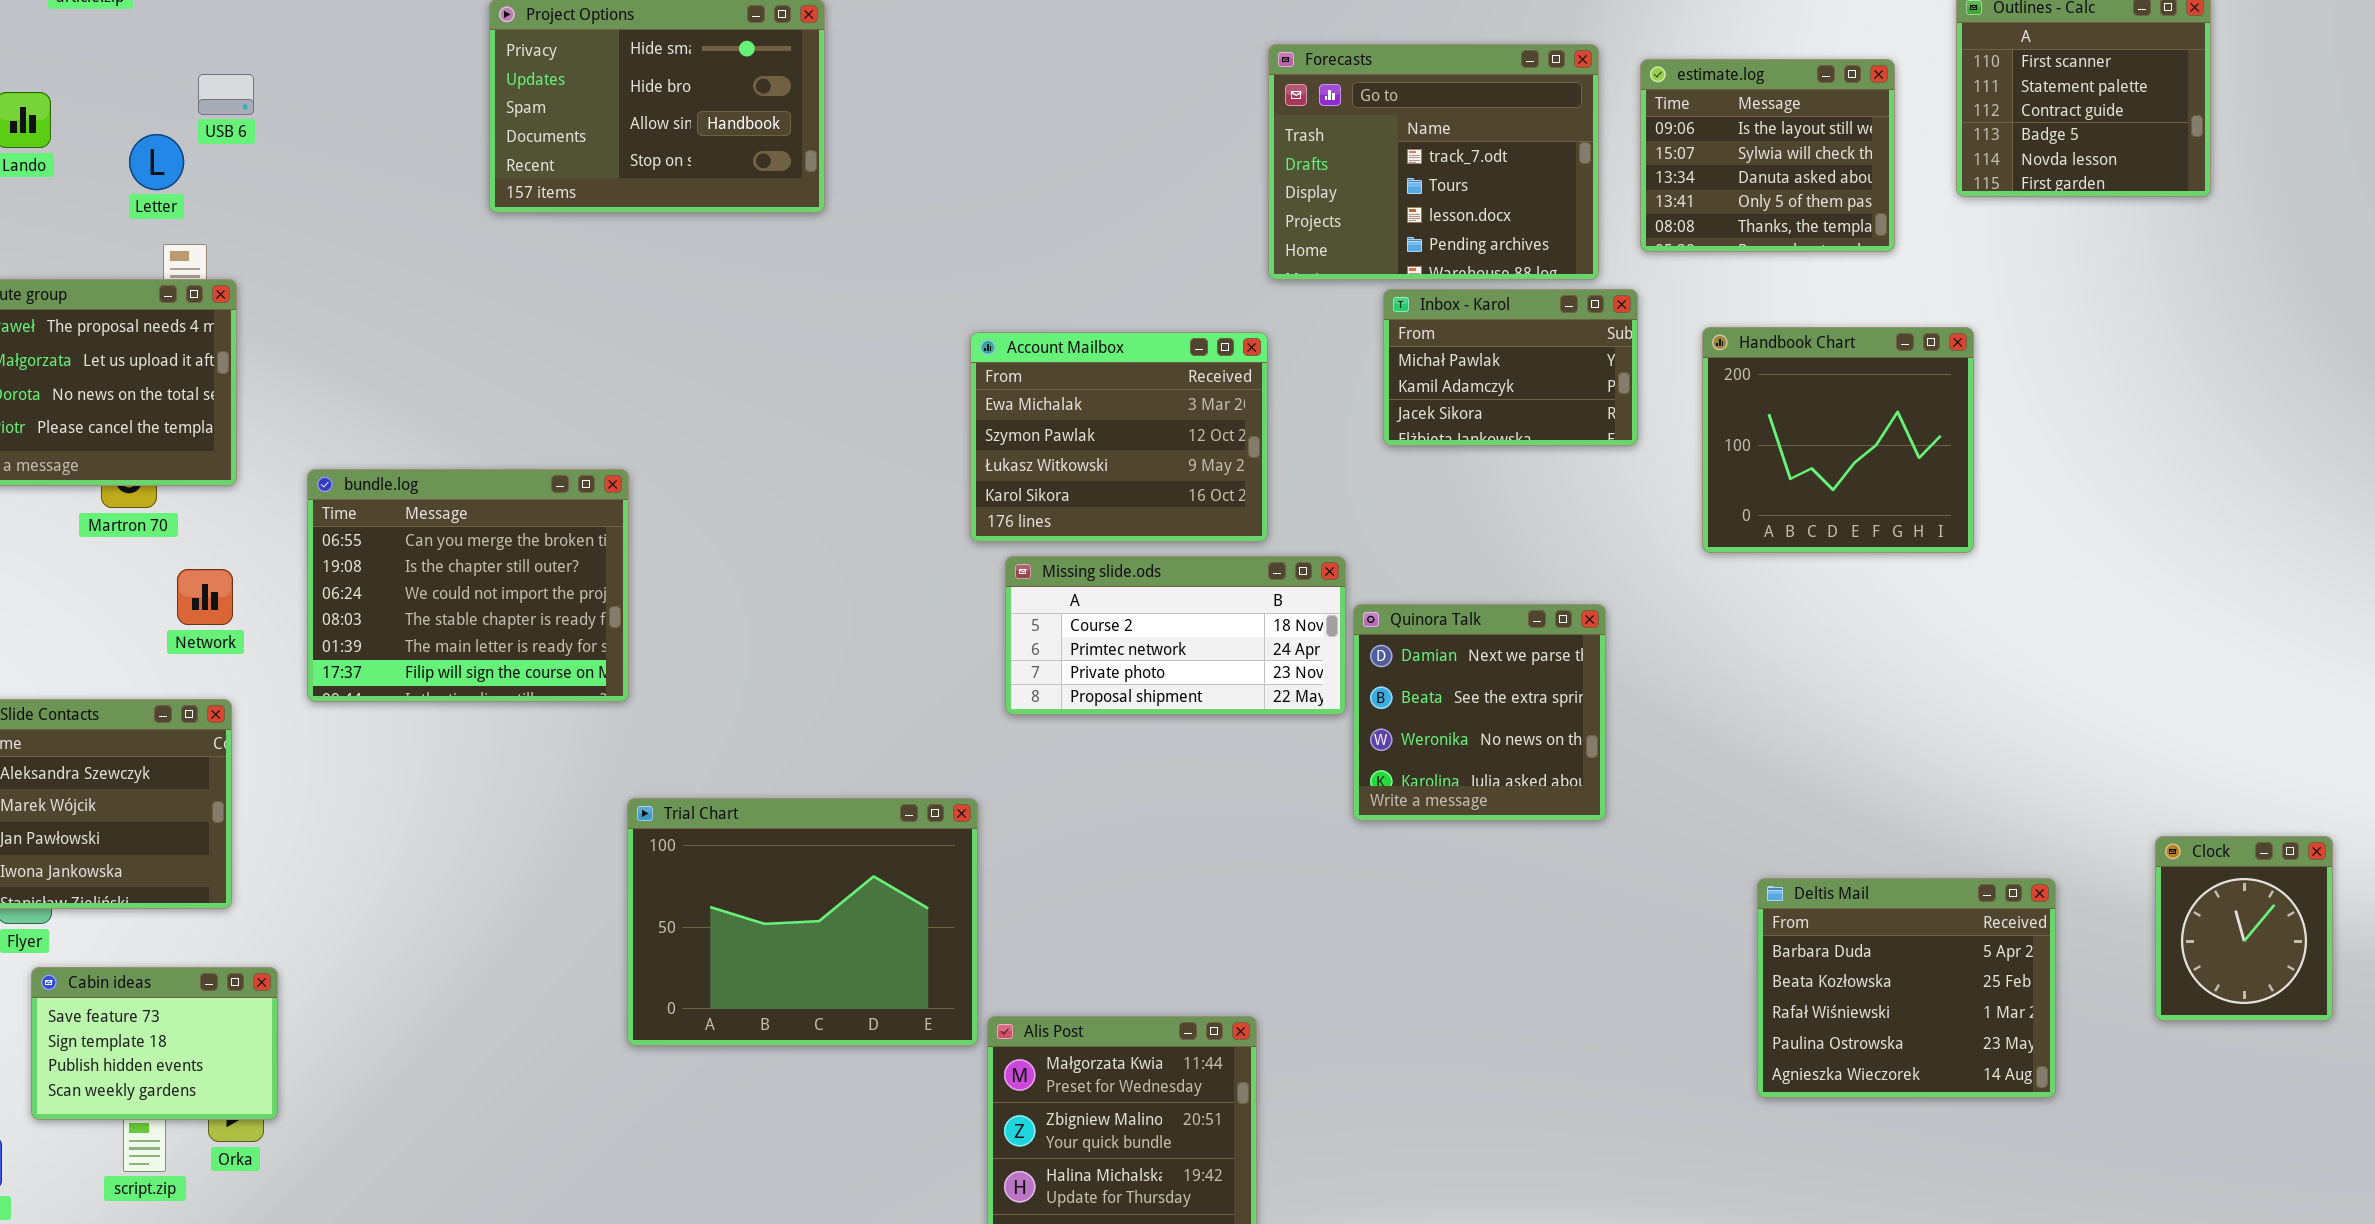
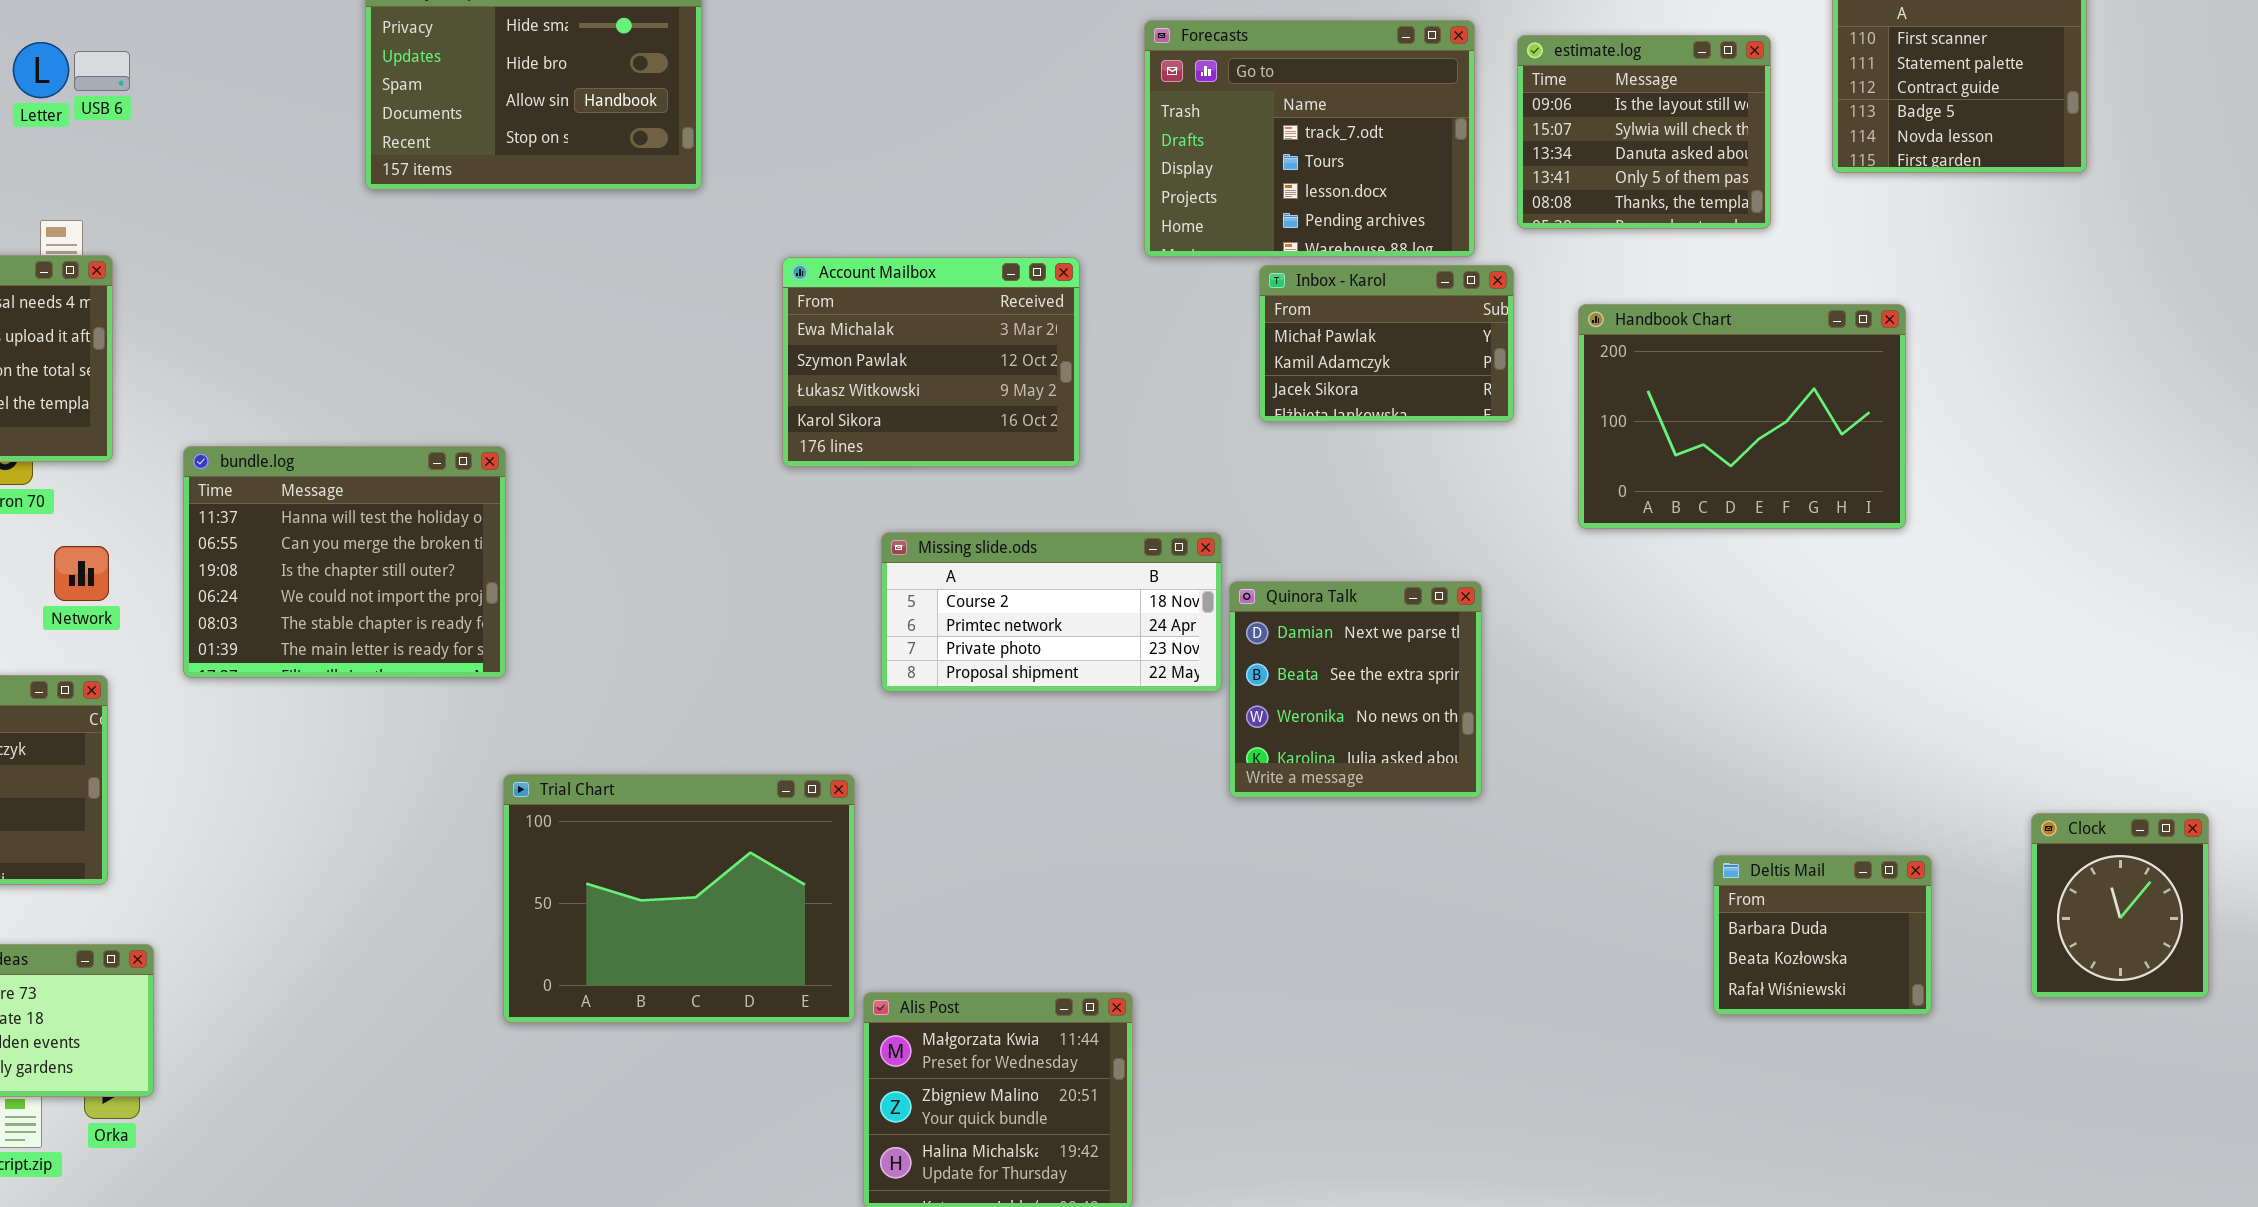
Letter: [129,134,184,190] -> [13,42,69,98], moved
Handbook Chart: [1702,327,1974,553] -> [1578,304,1906,529], resized
Account Mailbox: [970,332,1268,542] -> [782,257,1080,467], moved
bundle.log: [307,469,629,702] -> [183,446,506,678], scrolled up 1 row
Deltis Mail: [1757,878,2056,1098] -> [1713,855,1932,1015], resized

